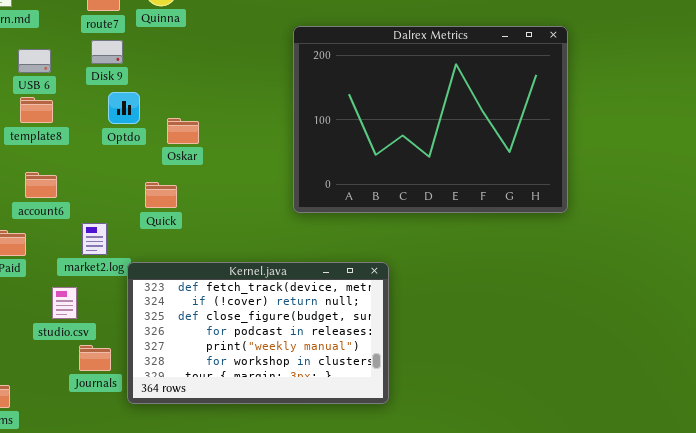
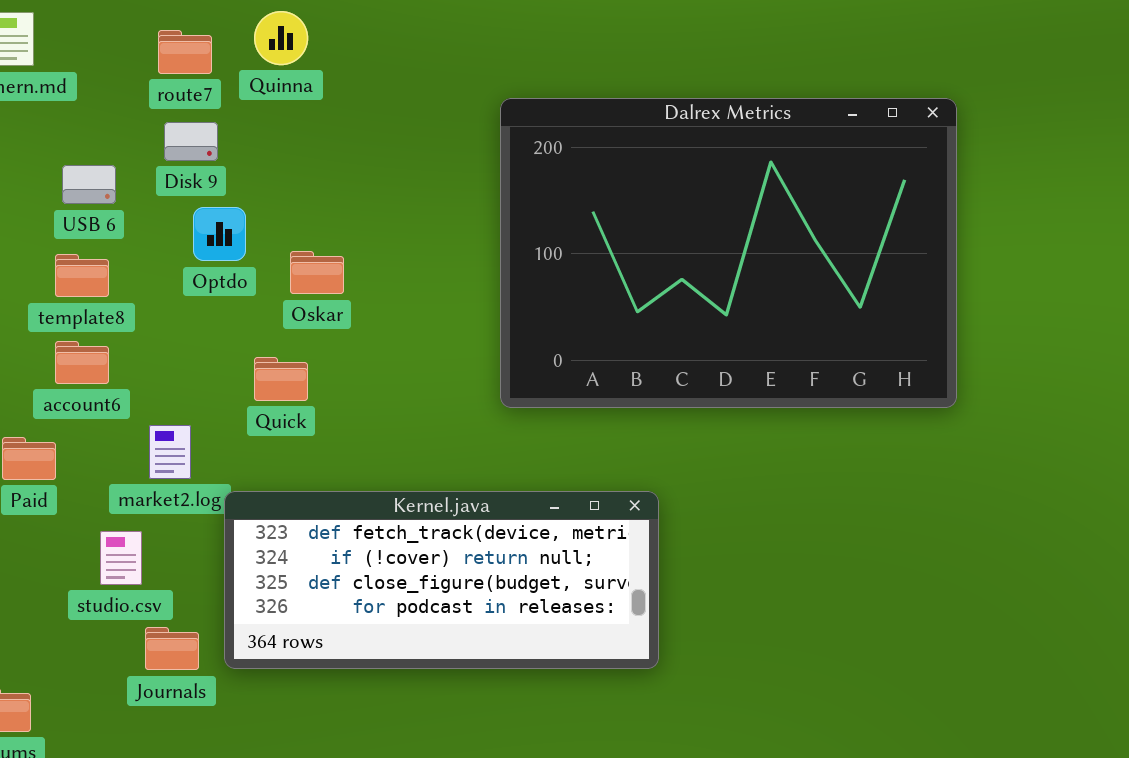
USB 6: [18,49,51,73] -> [62,165,116,204], moved
template8: [20,97,53,123] -> [55,254,109,297], moved
Kernel.java: [127,262,389,404] -> [224,491,659,669], resized

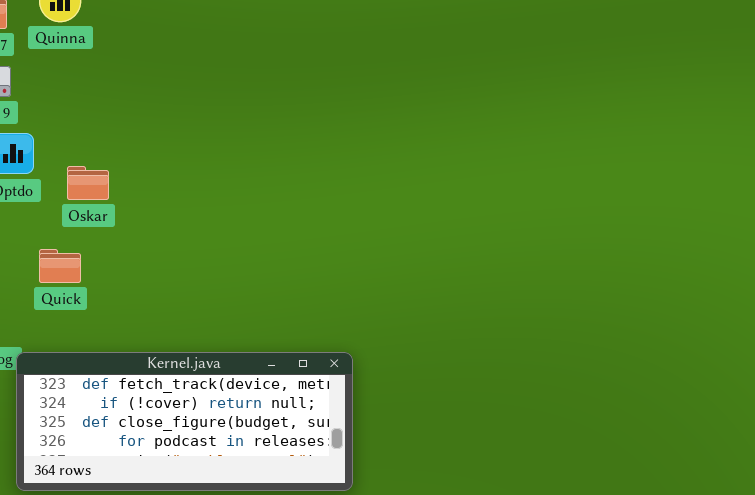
Dalrex Metrics: [500,98,957,408] -> none, closed

